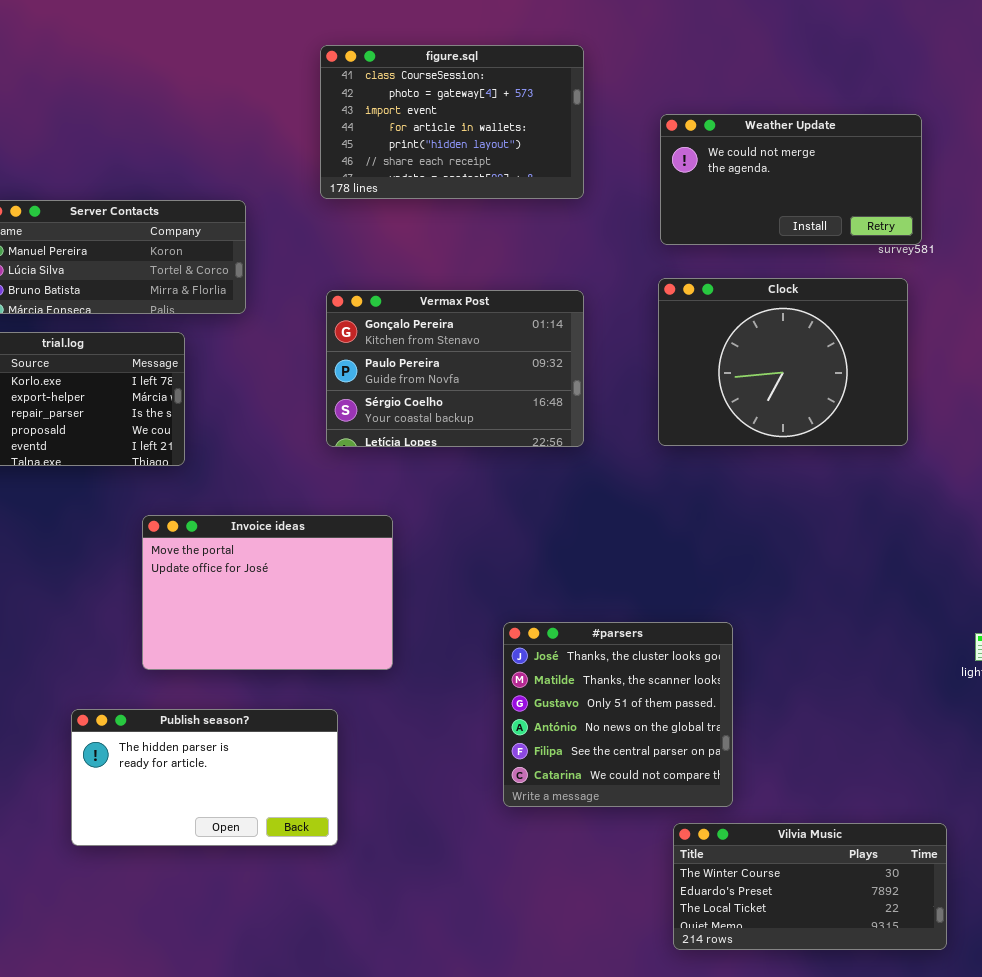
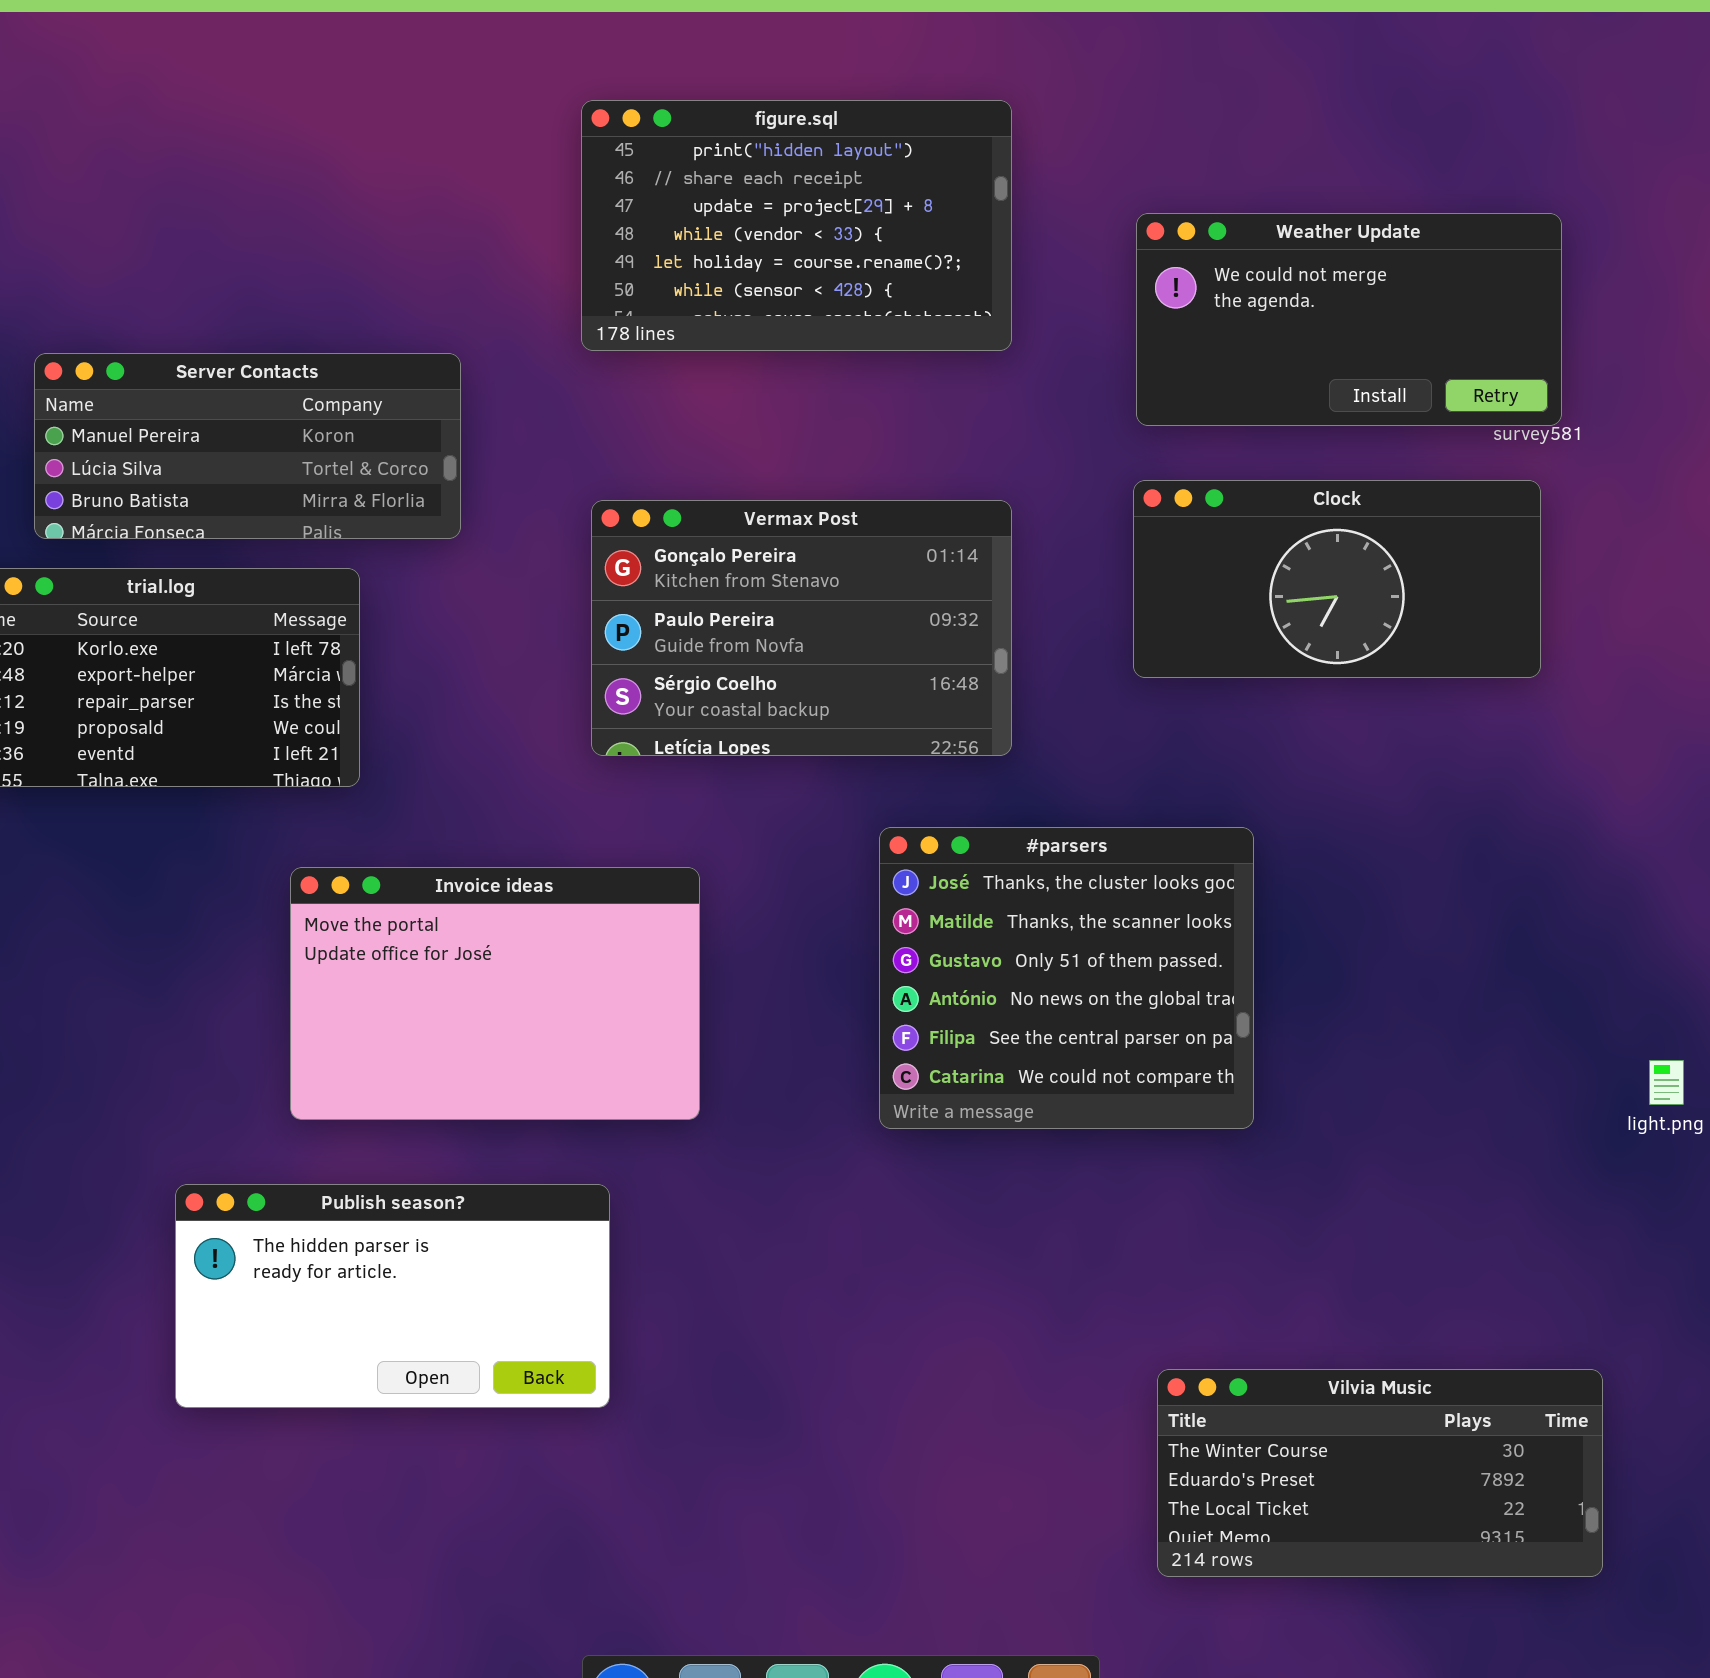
figure.sql: [320,45,584,199] -> [581,100,1012,351], scrolled down 4 rows
Clock: [658,278,908,446] -> [1133,480,1541,678], resized
#parsers: [503,622,733,807] -> [879,827,1254,1129], moved

